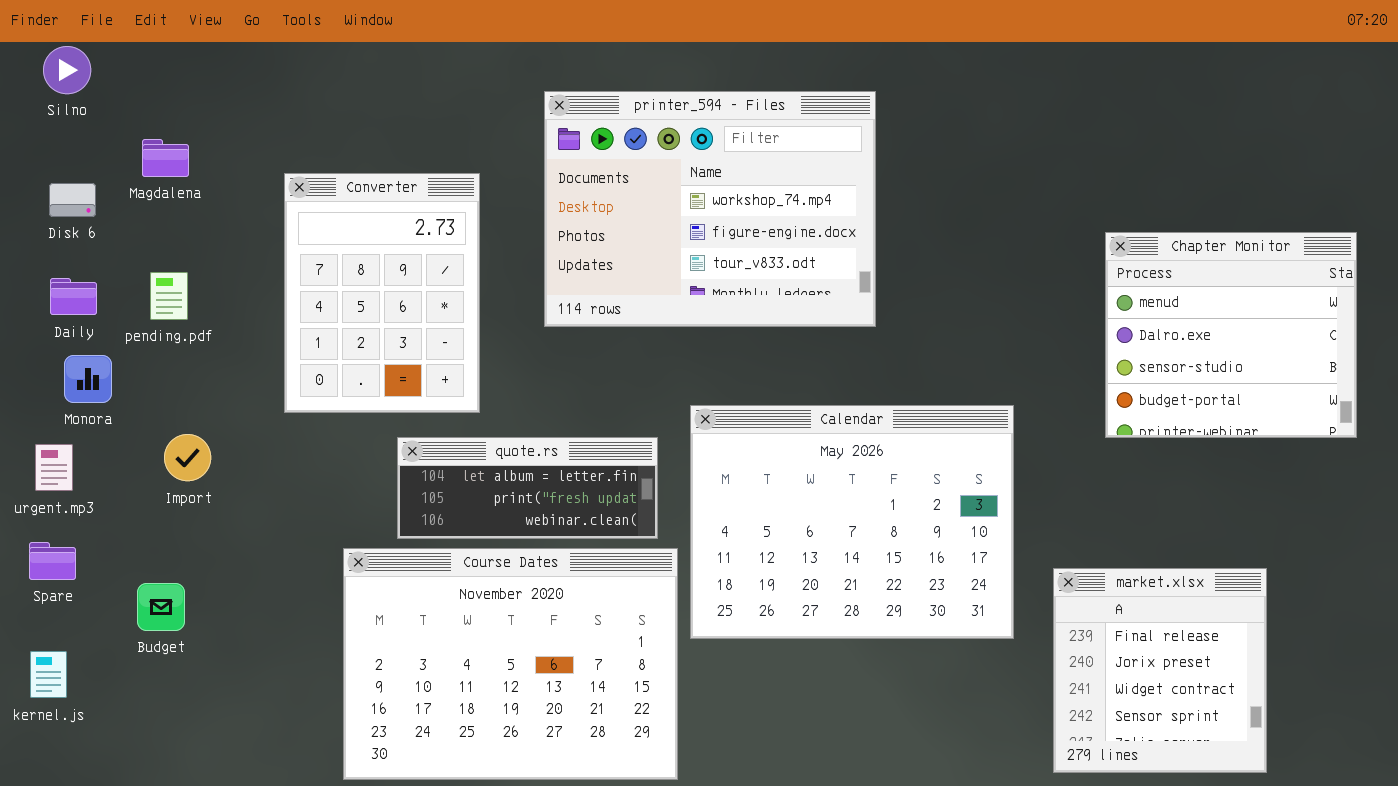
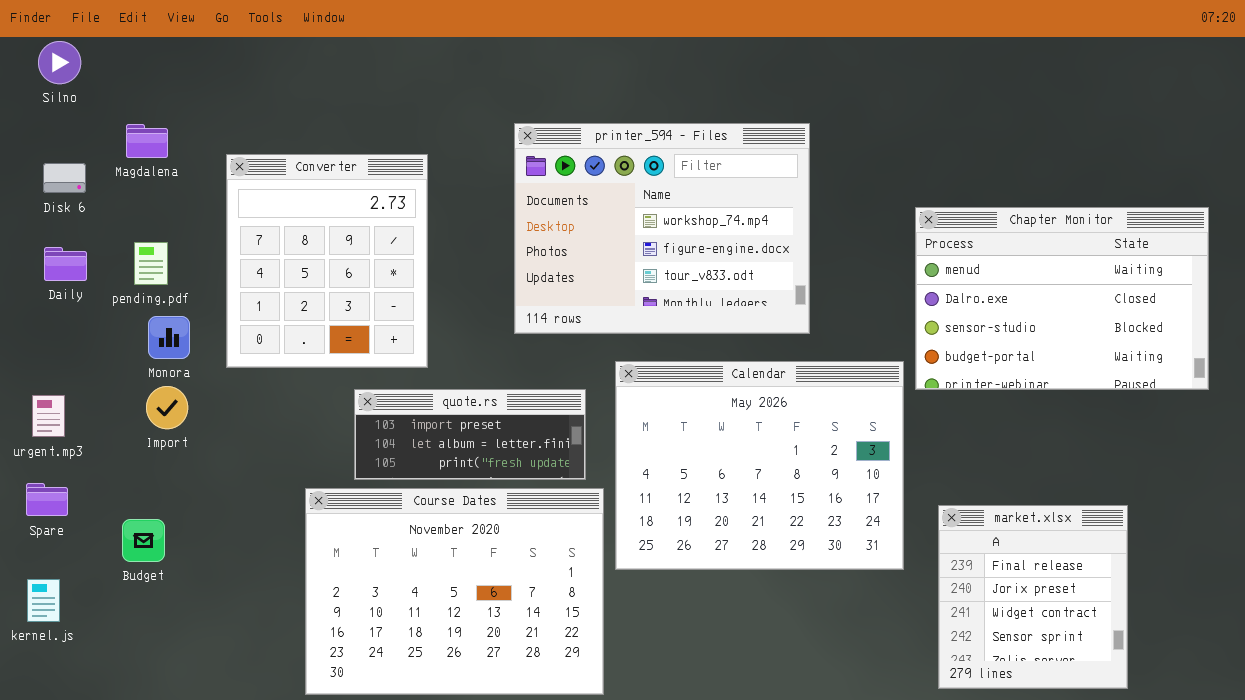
printer_594 - Files: [544,91,876,327] -> [514,123,810,334], moved
Converter: [284,173,480,413] -> [226,154,428,368], resized
Chapter Monitor: [1105,232,1357,438] -> [915,207,1209,390], resized
Monora: [64,355,112,403] -> [148,316,190,359], moved
quote.rs: [397,437,658,539] -> [354,389,586,480], scrolled up 1 row

